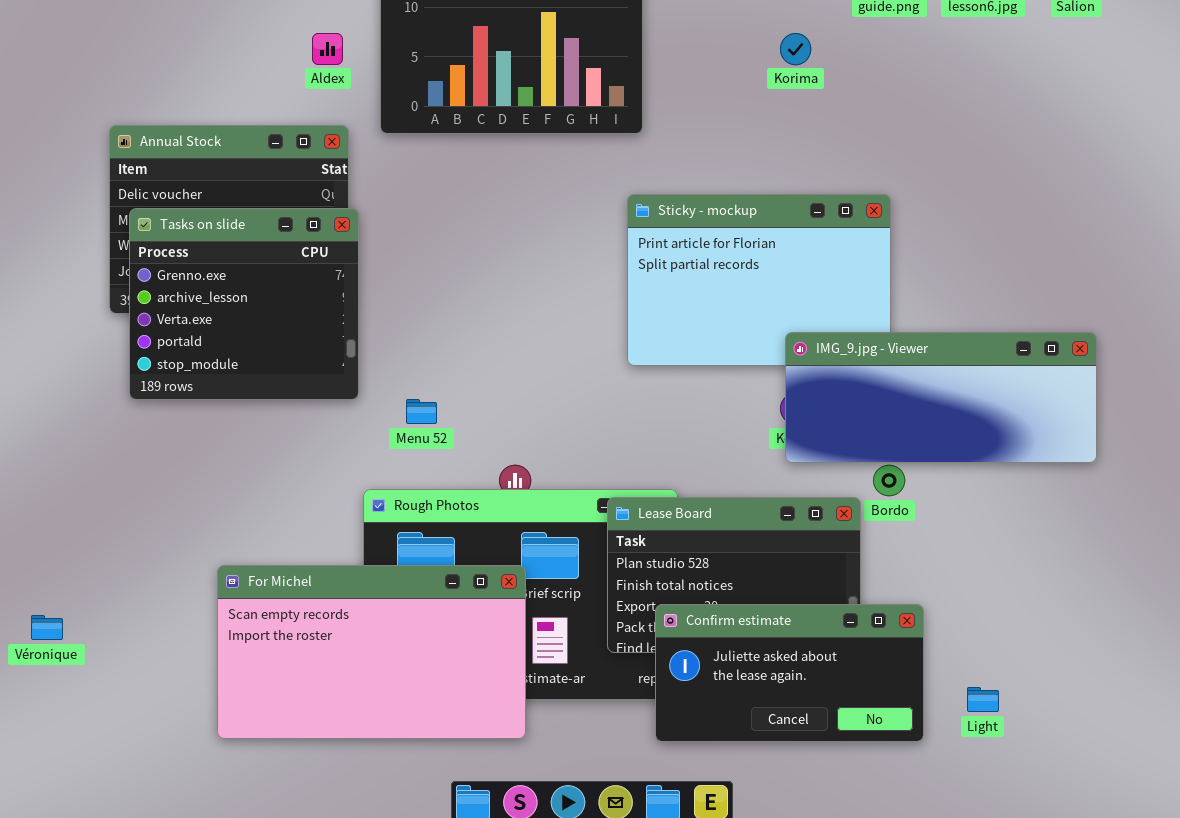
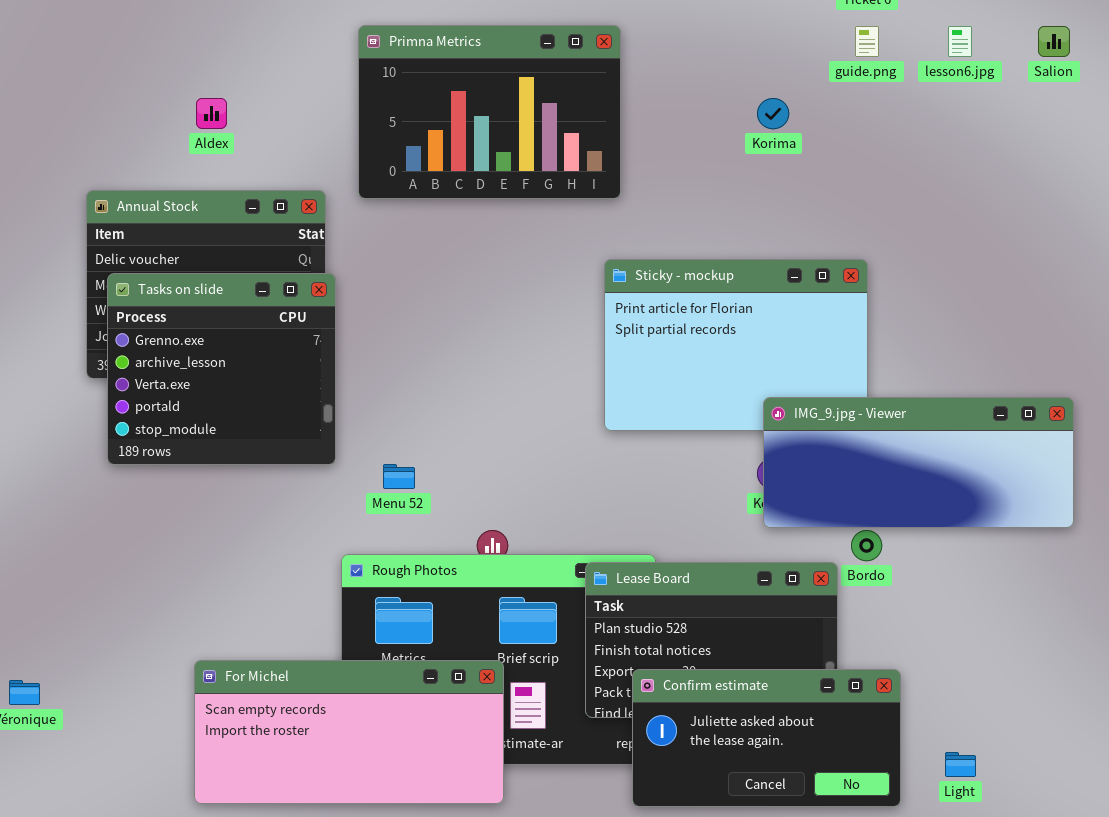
Aldex: [312,33,343,65] -> [196,98,227,129], moved
For Michel: [217,565,526,739] -> [194,660,504,804], resized

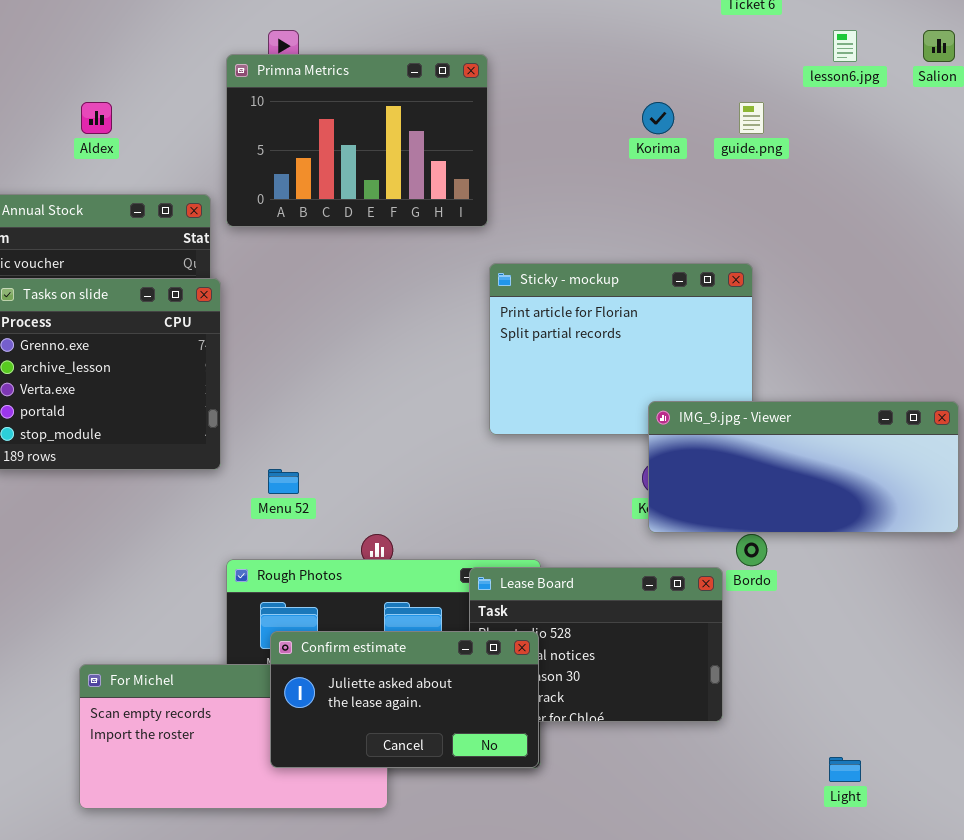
Primna Metrics: [358,25,621,199] -> [226,54,488,227], moved
guide.png: [855,26,879,57] -> [739,102,764,134], moved
Confirm estimate: [632,669,901,807] -> [270,631,539,768], moved

